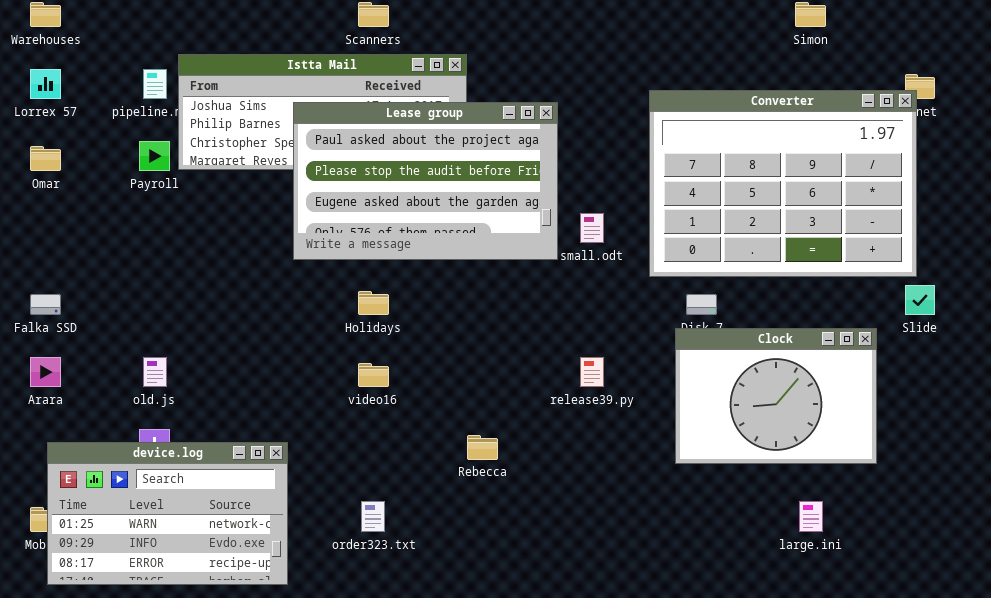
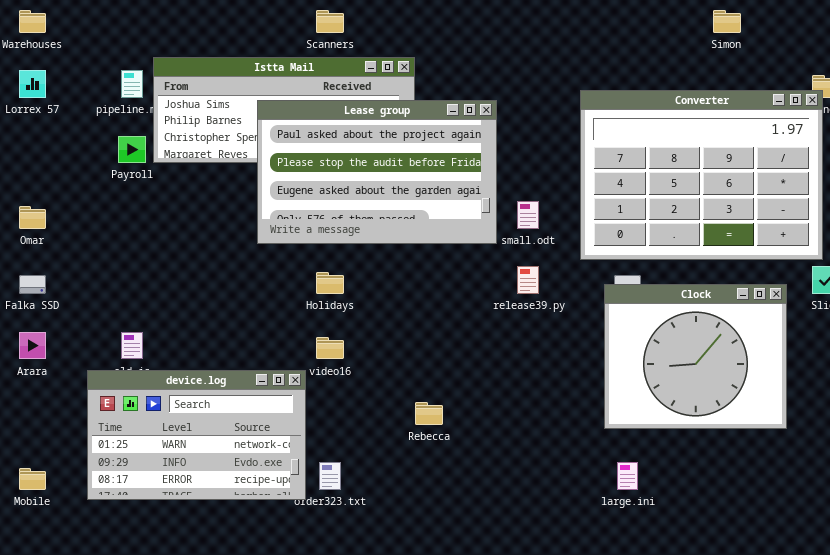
Omar: [30,146,61,171] -> [19,206,46,229], moved
Clock: [675,328,877,464] -> [604,284,787,429], resized
release39.py: [580,357,604,387] -> [517,266,539,294], moved
device.log: [47,442,288,585] -> [87,370,306,500], moved
large.ini: [799,501,823,532] -> [617,462,638,490], moved

